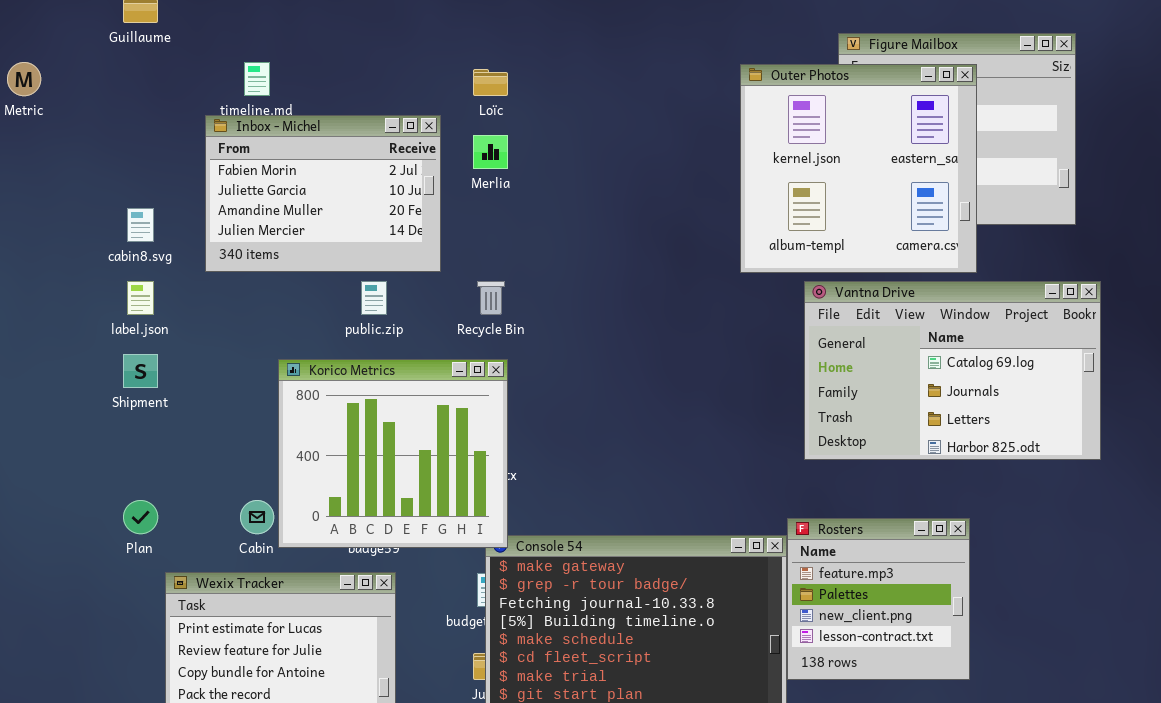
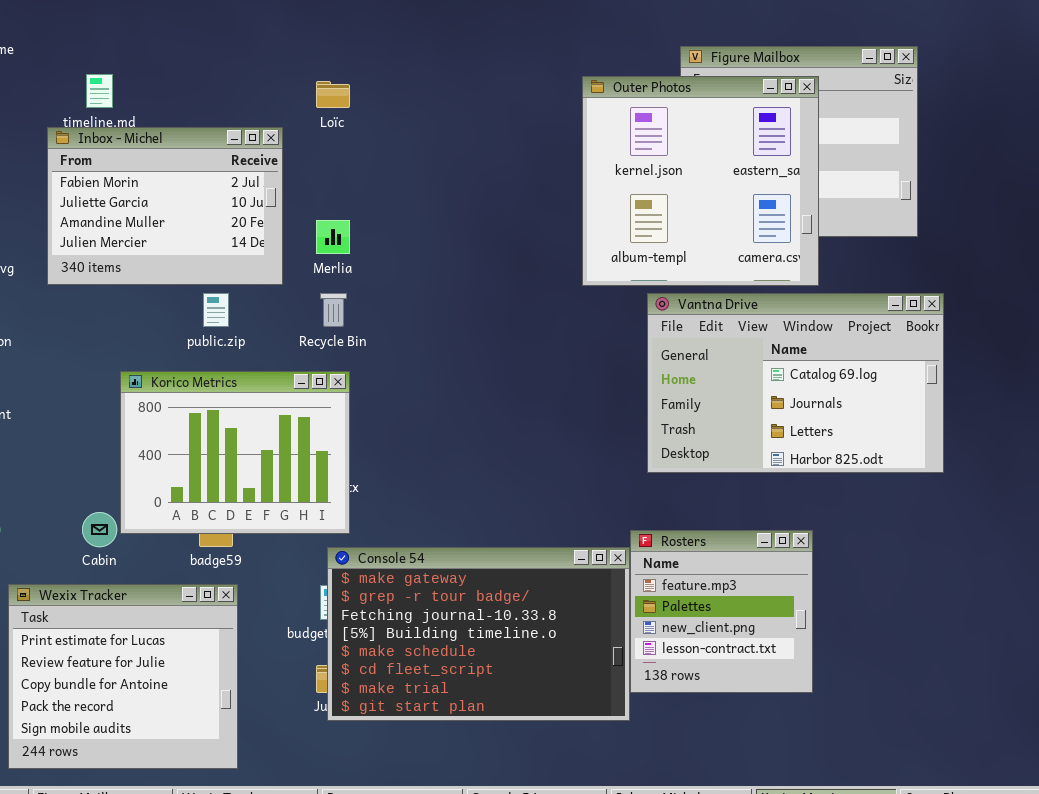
Merlia: [473,135,508,169] -> [316,220,350,254], moved
Korico Metrics: [278,359,508,548] -> [120,371,350,534], resized

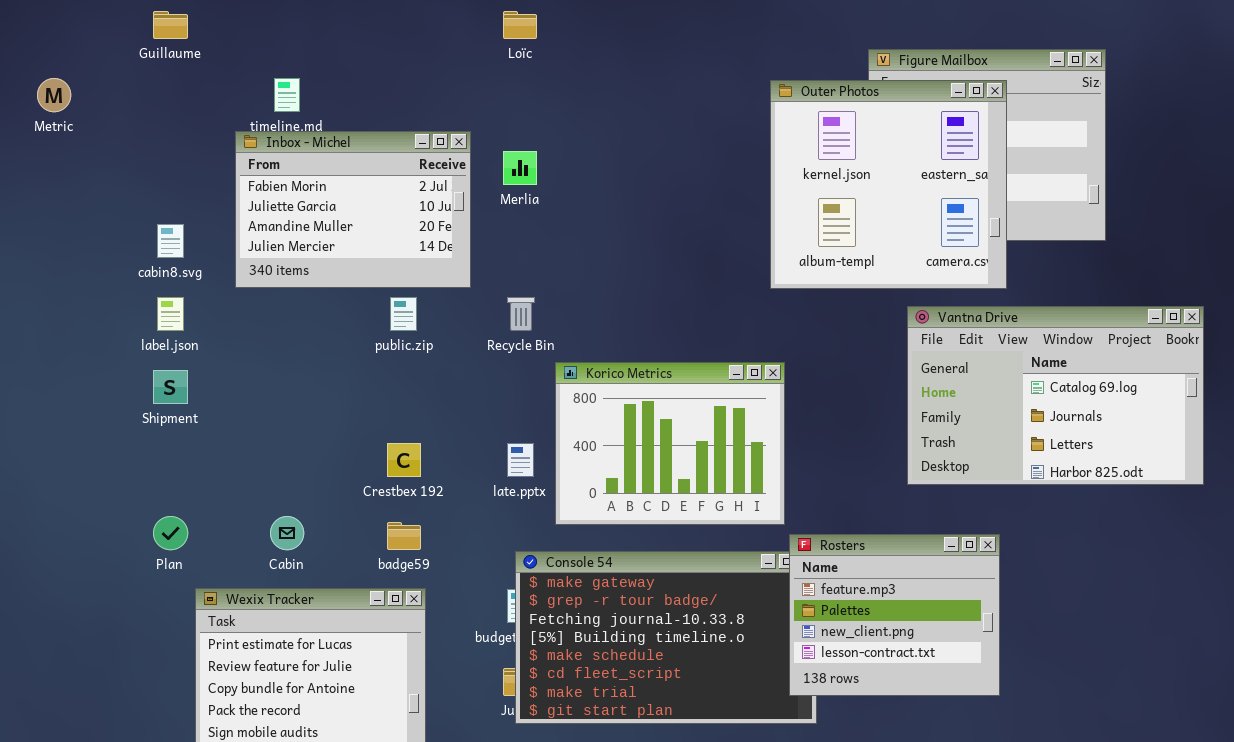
Loïc: [316,81,350,108] -> [503,11,537,39], moved
Merlia: [316,220,350,254] -> [503,151,537,185], moved
Vantna Drive: [647,293,944,473] -> [907,306,1204,485], moved
Korico Metrics: [120,371,350,534] -> [555,362,785,525], moved
Rosters: [630,530,813,693] -> [789,534,1000,696], resized

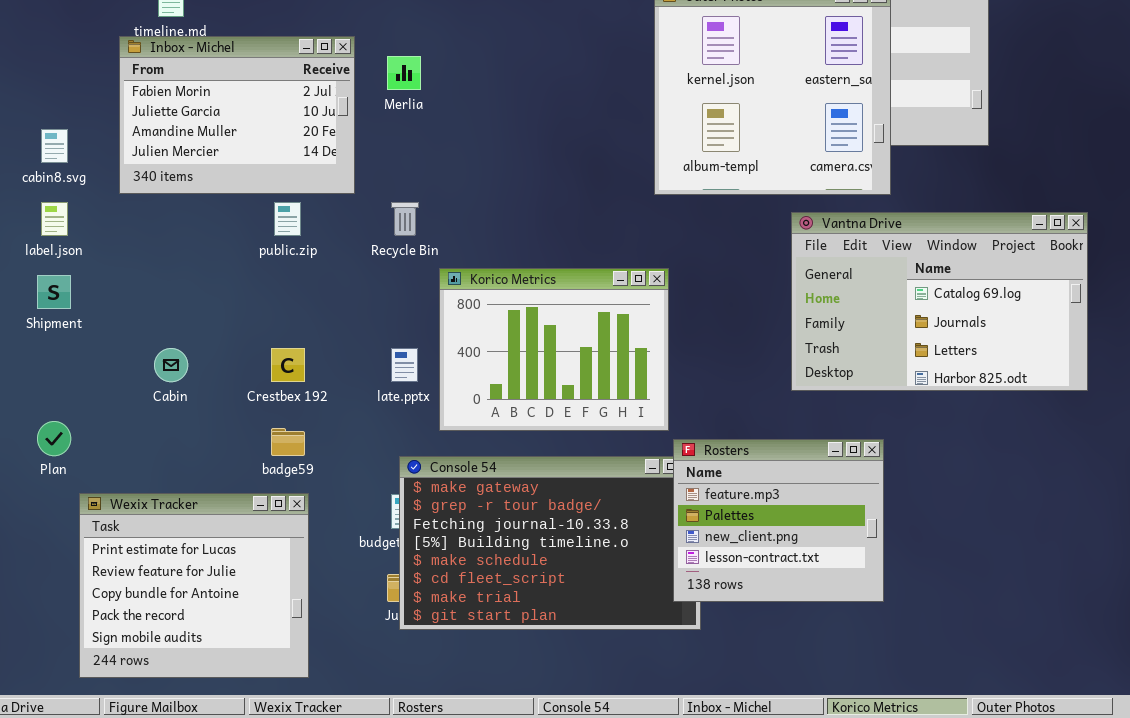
Cabin: [270,516,304,550] -> [154,348,188,382], moved

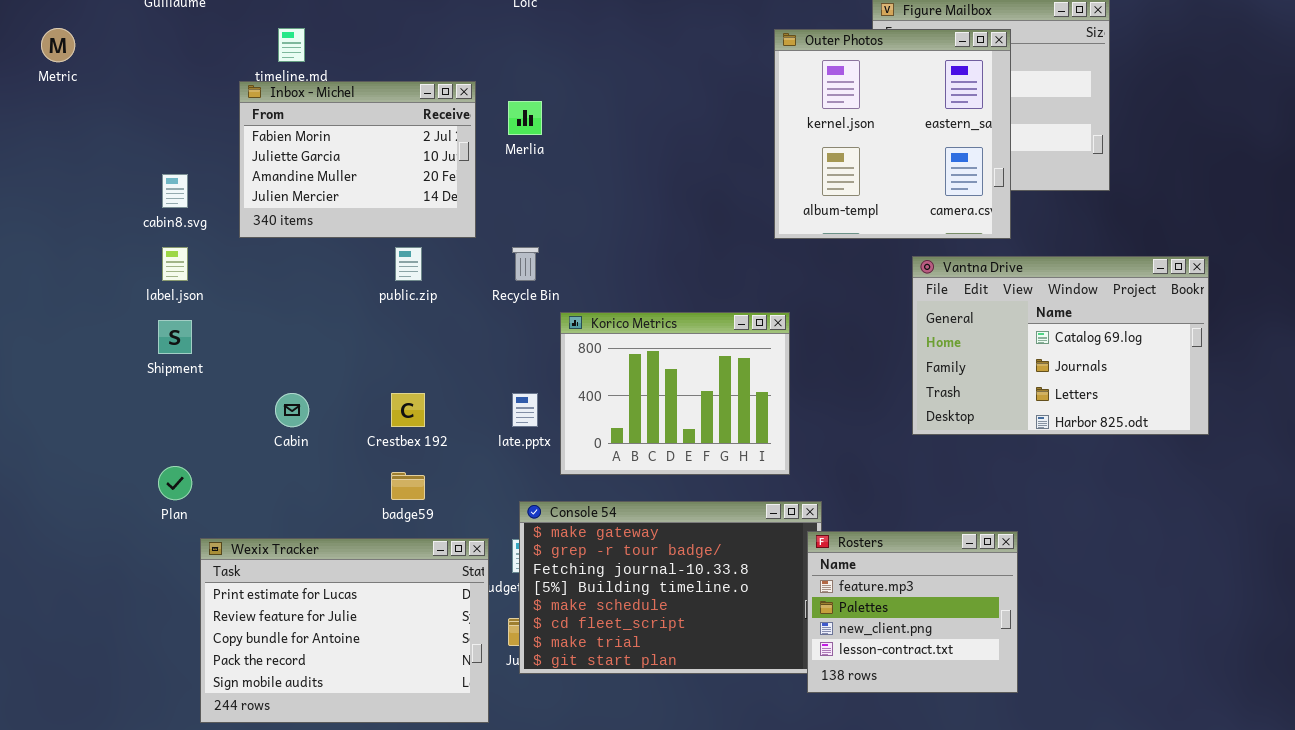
Rosters: [673,439,884,602] -> [807,531,1018,693], moved
Wexix Tracker: [79,493,309,678] -> [200,538,489,723], resized

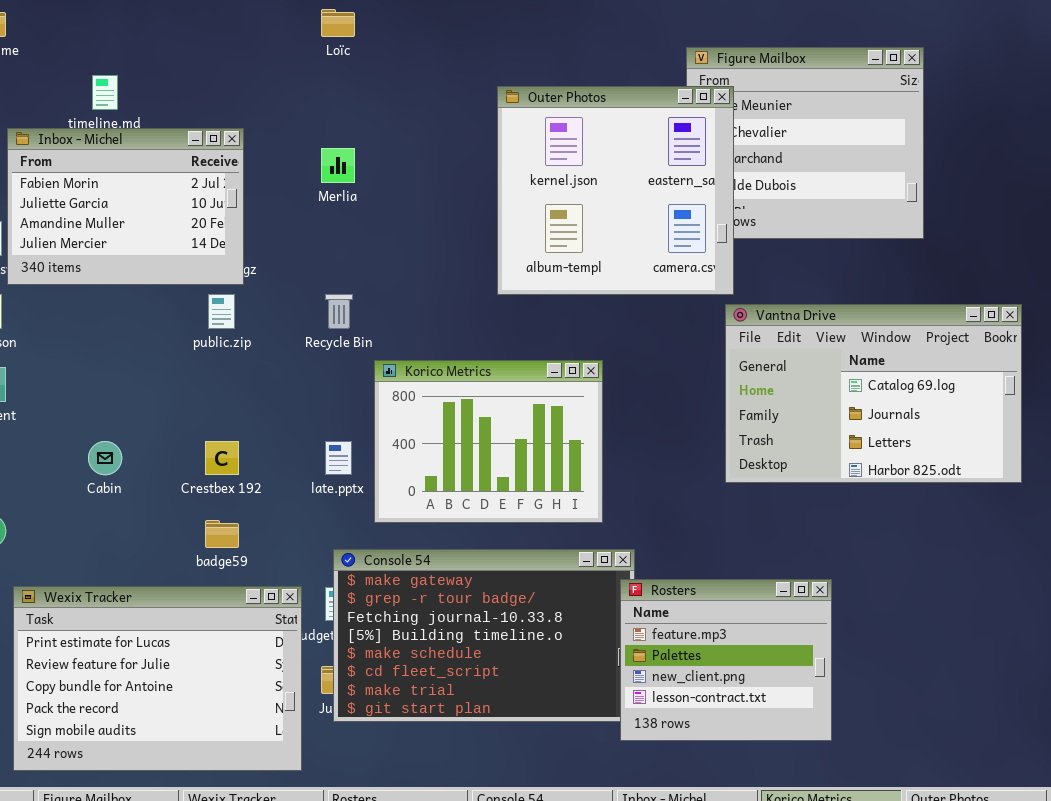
Outer Photos: [774,29,1011,239] -> [497,86,734,295], moved
Inbox - Michel: [239,81,476,238] -> [7,128,244,285], moved

